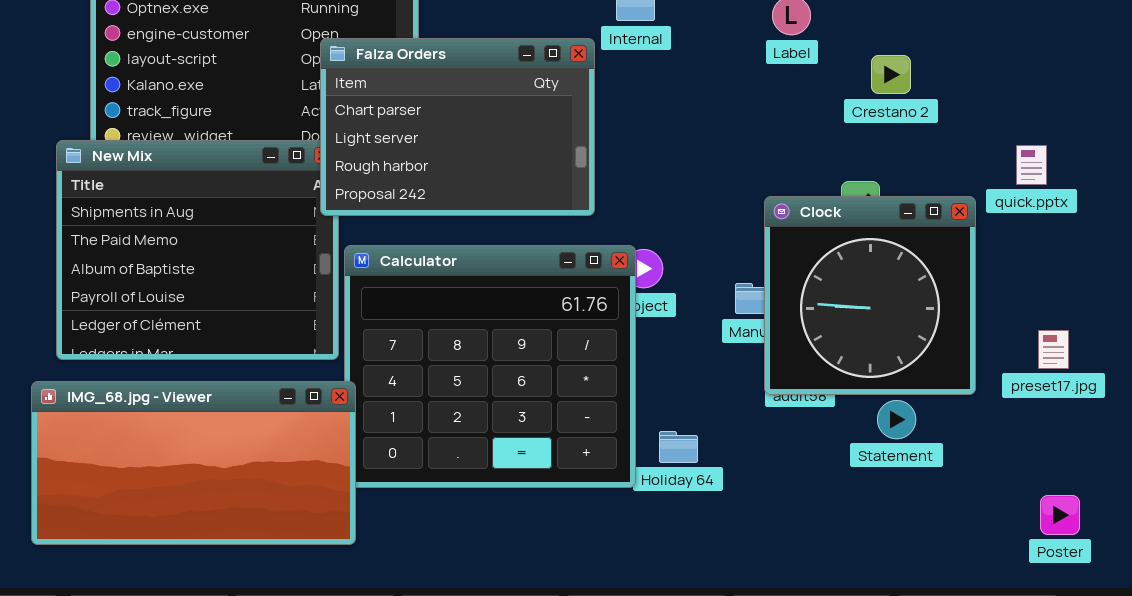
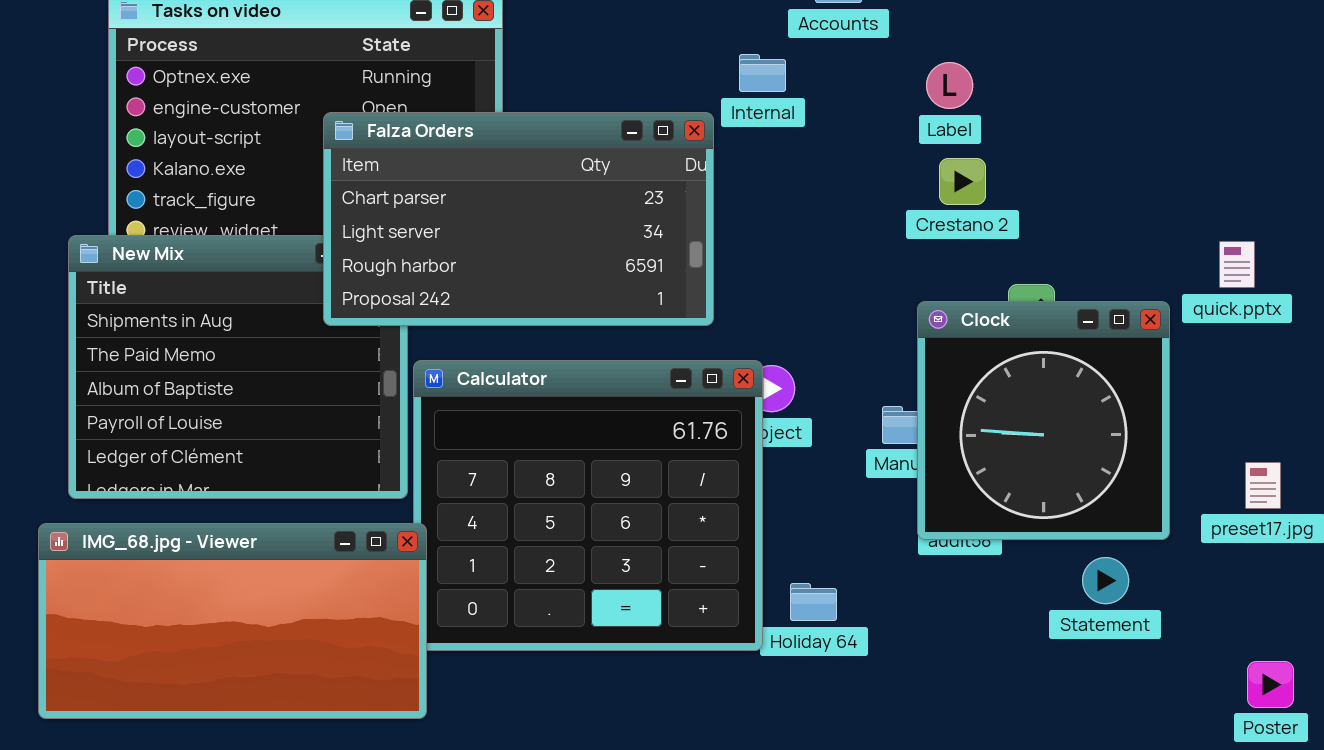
Falza Orders: [320,38,595,216] -> [323,112,714,326], resized
Crestano 2: [871,55,911,94] -> [939,158,986,205], moved
Statement: [877,400,916,439] -> [1082,557,1129,604], moved

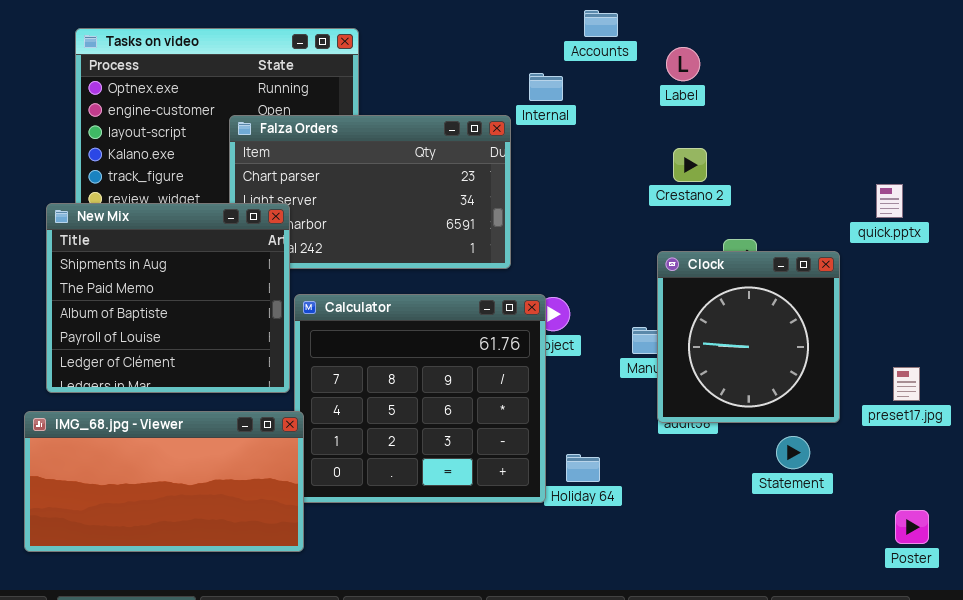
Label: [926,62,973,109] -> [666,47,700,81], moved
New Mix: [68,235,408,499] -> [46,203,290,393], raised
quick.pptx: [1219,241,1255,288] -> [876,184,903,218], moved

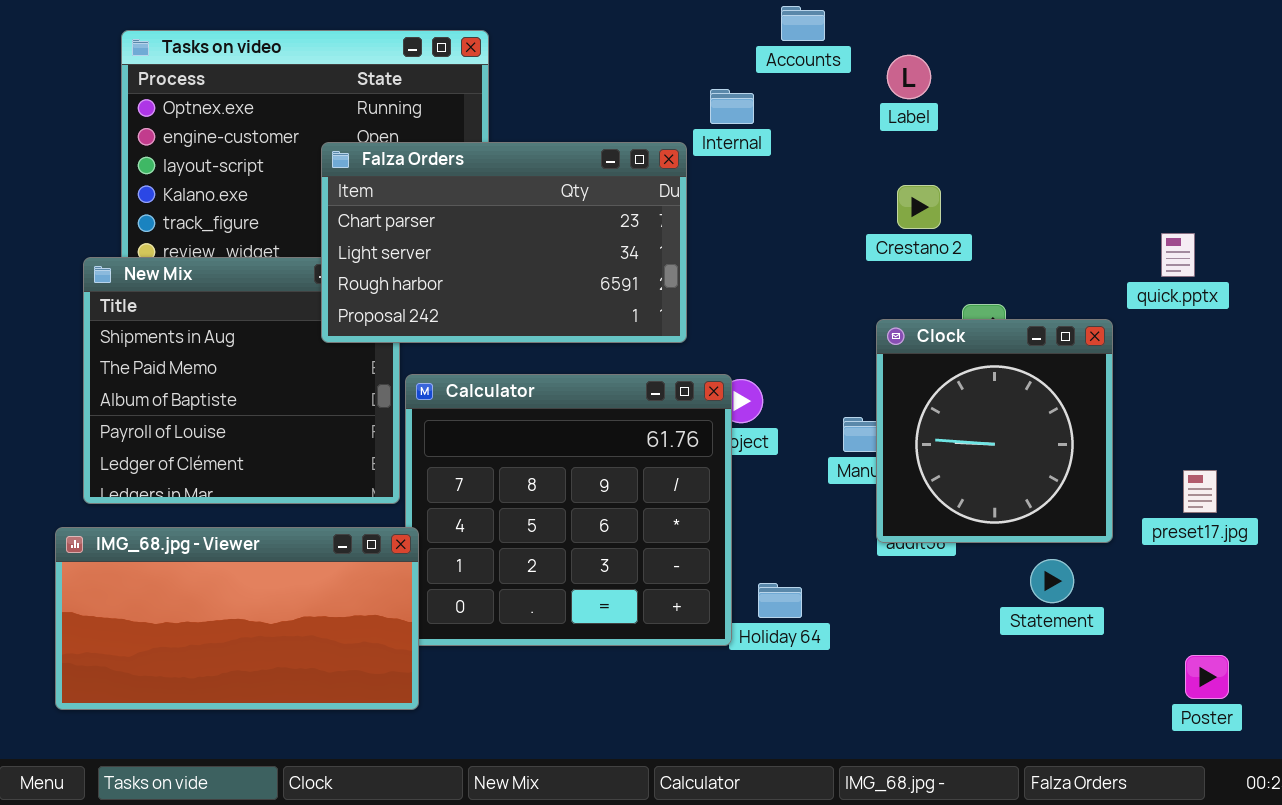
Falza Orders: [229,115,511,269] -> [321,142,687,343], raised

